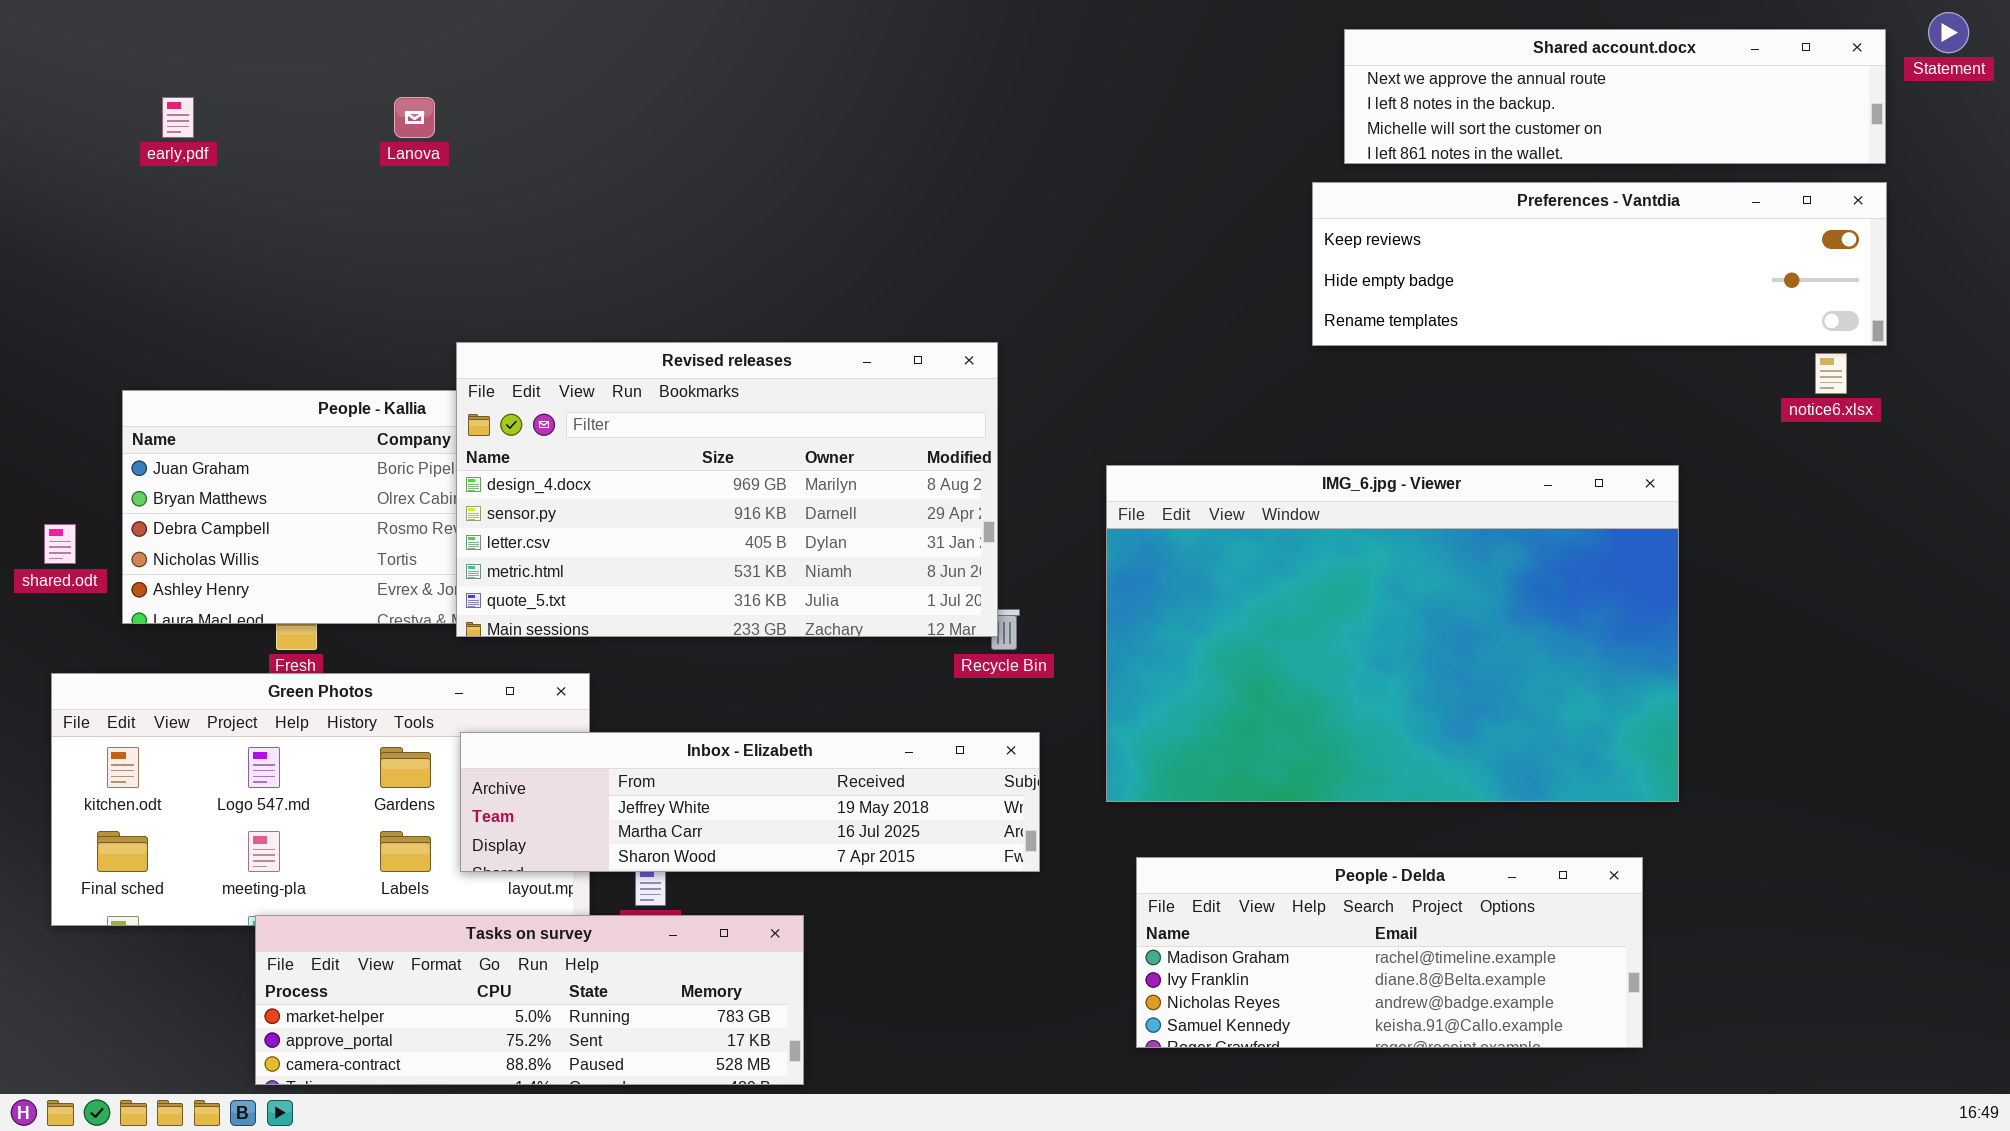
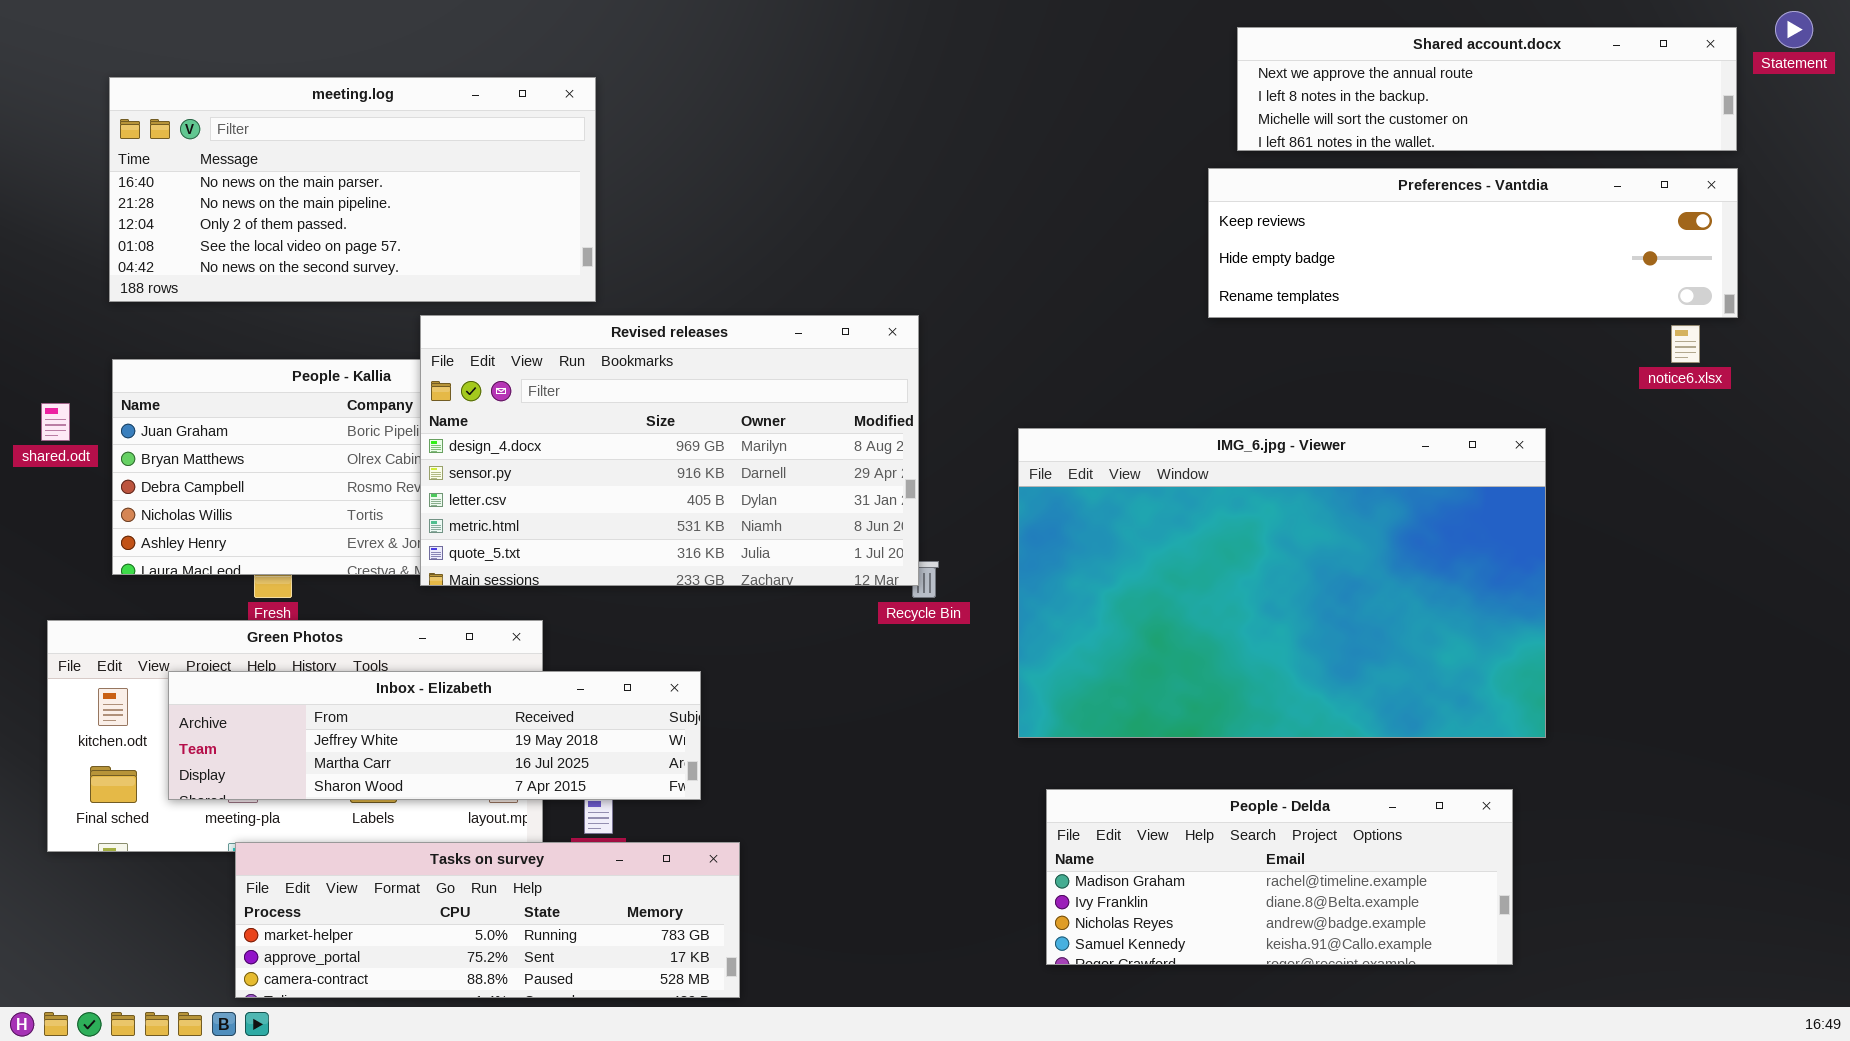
meeting.log: none -> [109,77,596,302], opened
shared.odt: [44,524,76,564] -> [41,403,70,441], moved
Inbox - Elizabeth: [460,732,1040,872] -> [168,671,701,800], moved

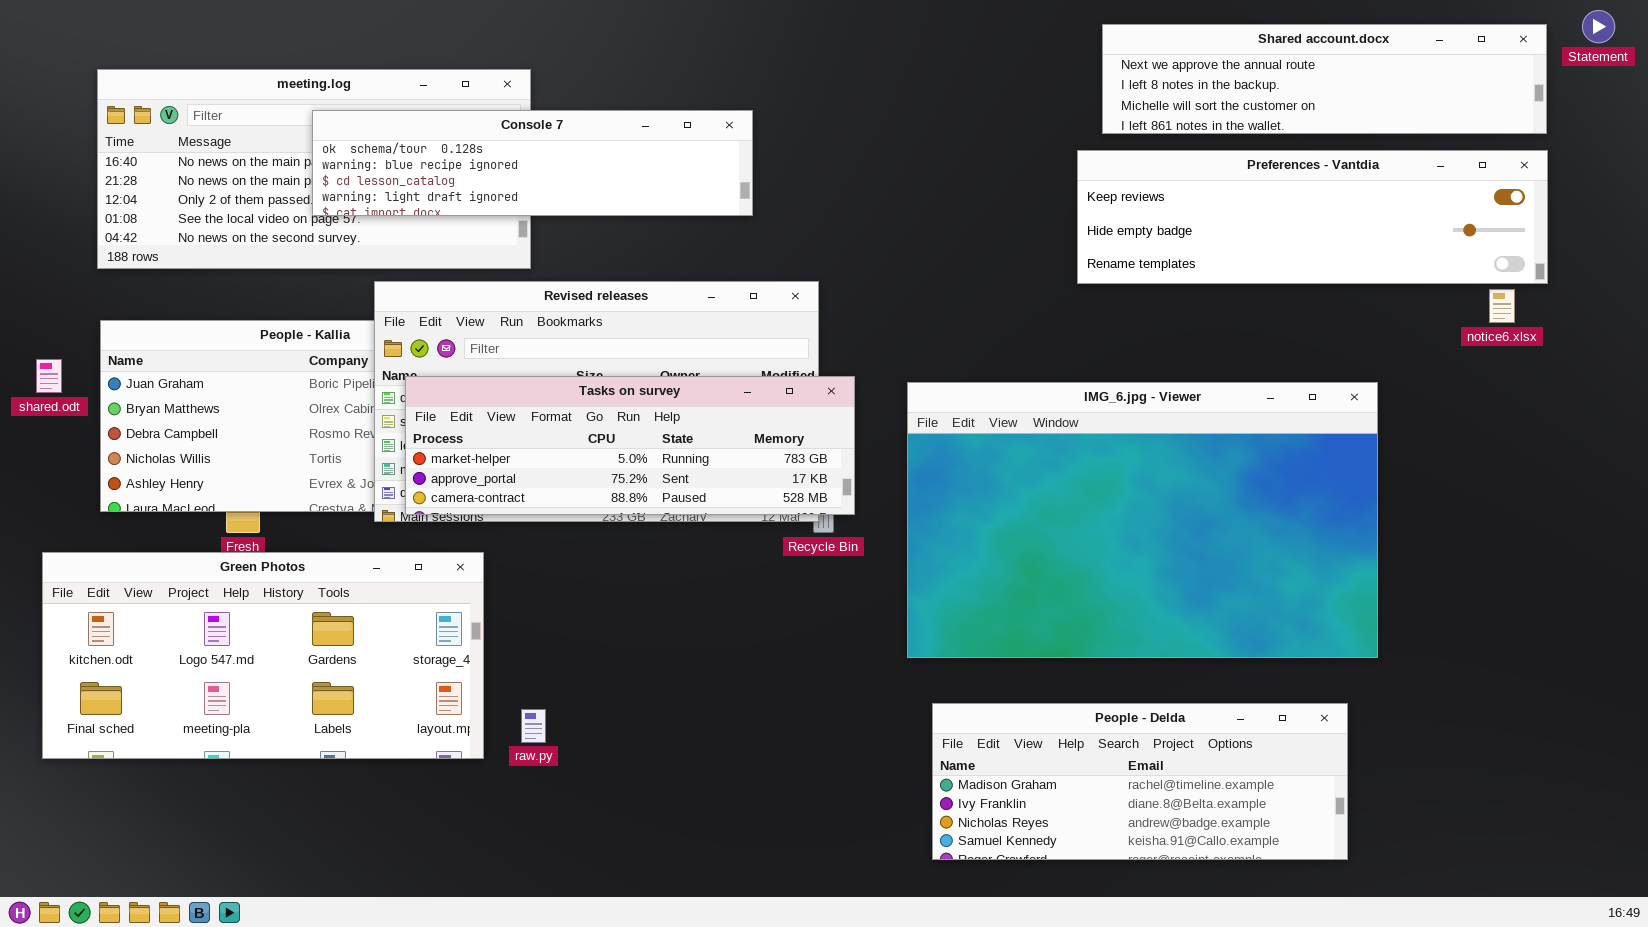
Console 7: none -> [312,110,753,216], opened
Inbox - Elizabeth: [168,671,701,800] -> none, closed
Tasks on survey: [235,842,740,998] -> [405,376,855,515], moved

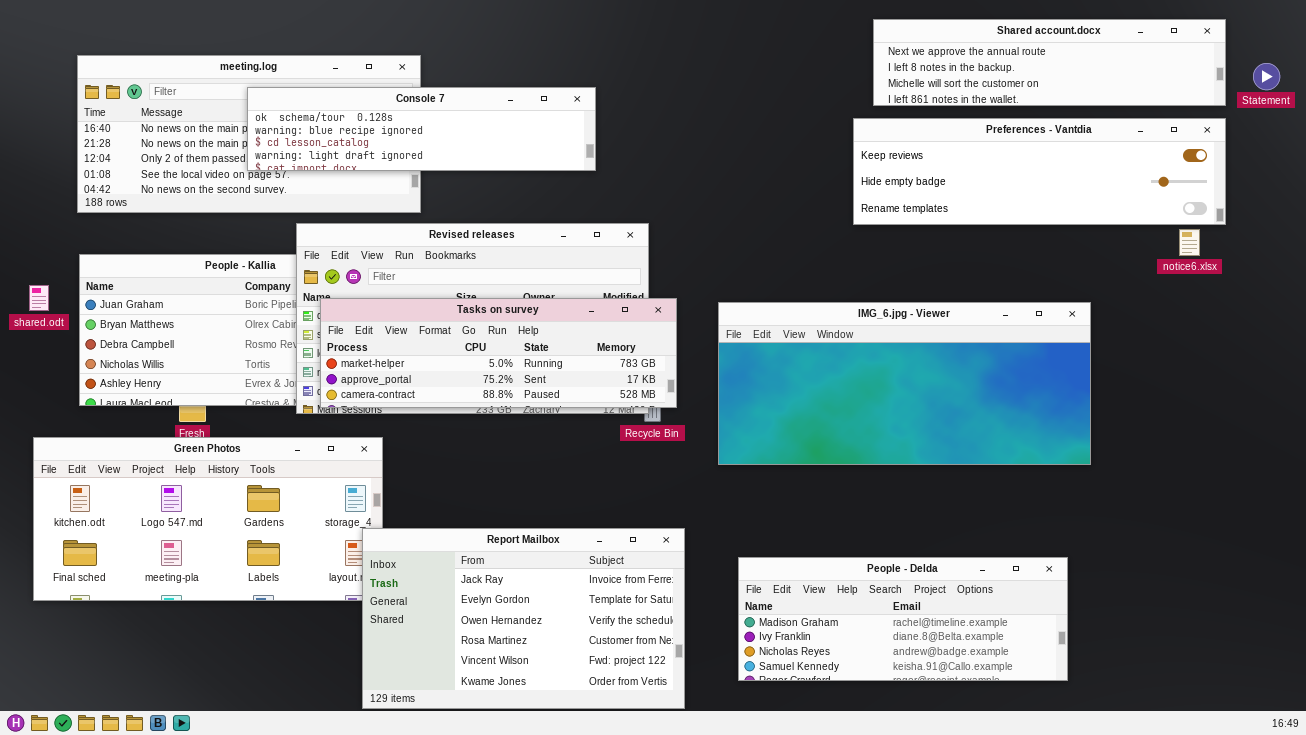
Statement: [1582,10,1615,43] -> [1253,63,1280,90], moved
IMG_6.jpg - Viewer: [907,382,1378,658] -> [718,302,1091,465], resized
Report Mailbox: none -> [362,528,685,709], opened

